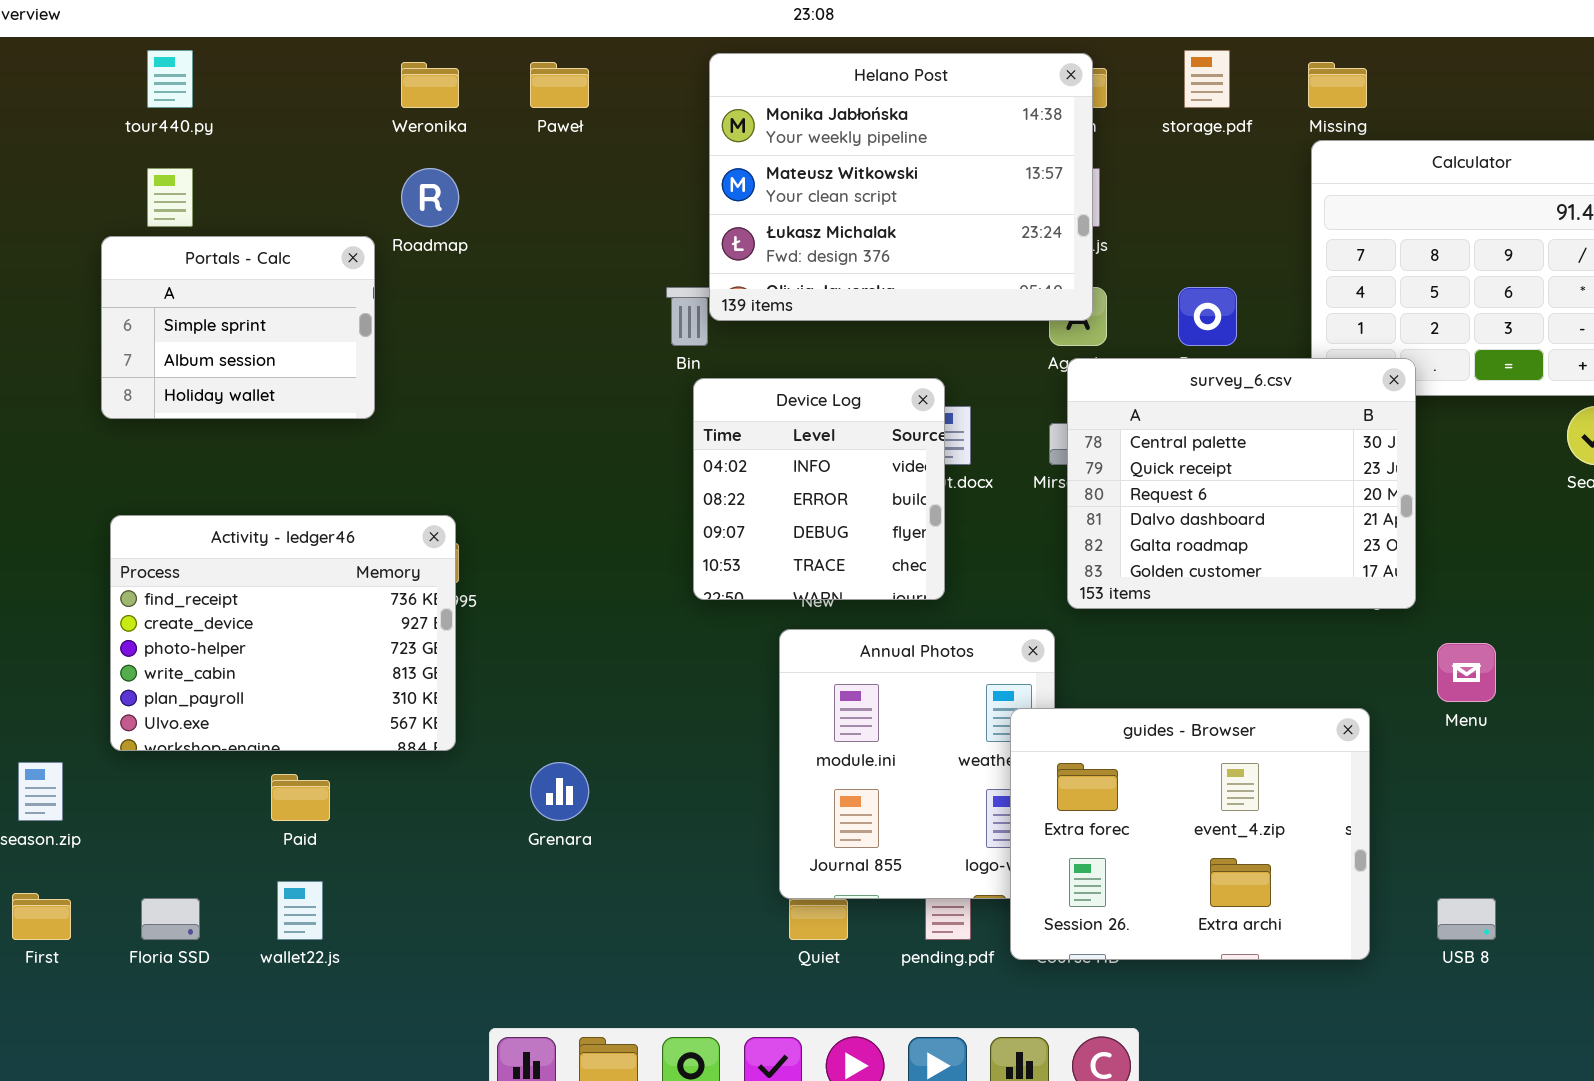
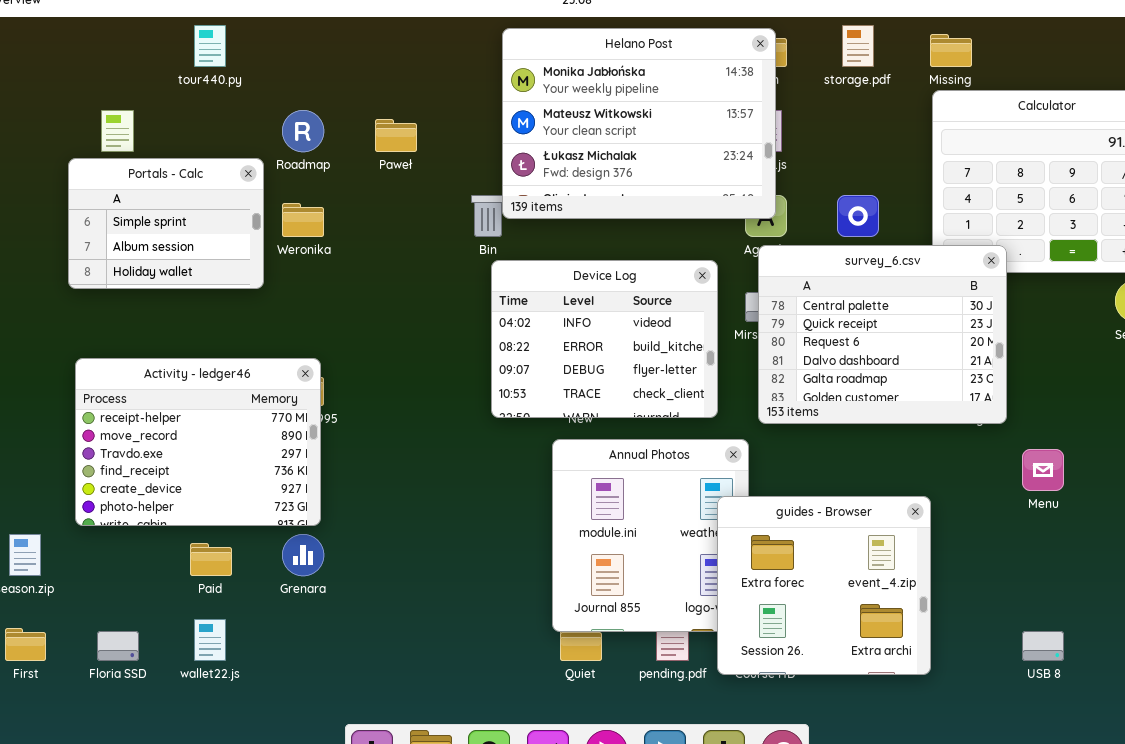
tour440.py: [147,50,193,108] -> [194,25,226,67], moved
Weronika: [401,62,459,108] -> [282,203,324,237], moved
Paweł: [530,62,589,108] -> [375,119,417,152], moved
Device Log: [693,378,945,600] -> [491,260,718,418], resized
Activity - ledger46: [110,515,456,751] -> [75,358,321,526], scrolled up 3 rows
guides - Browser: [1010,708,1370,960] -> [717,496,931,675], resized
Grenara: [530,762,589,821] -> [282,534,324,576], moved

